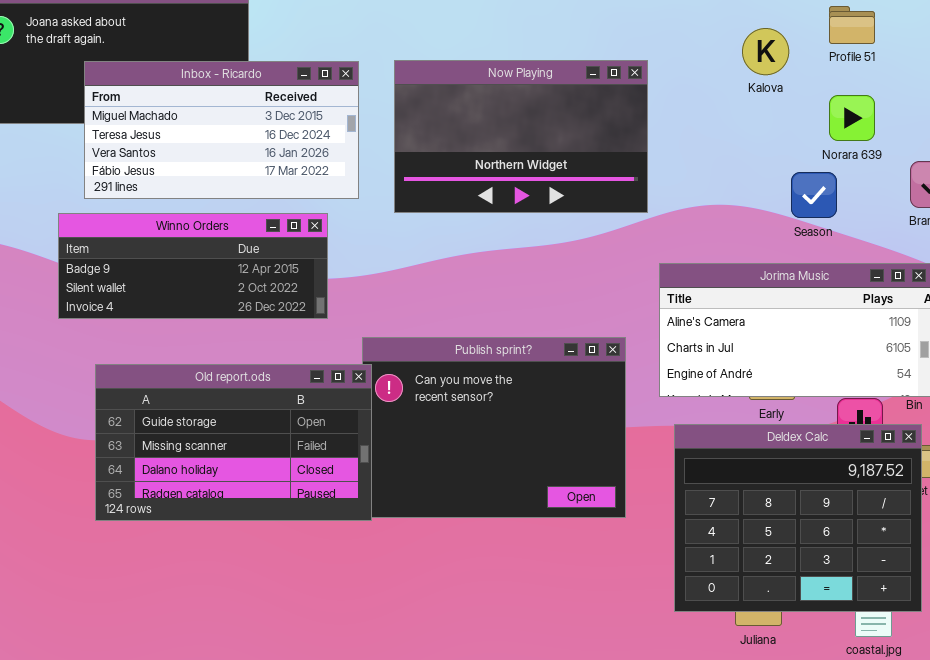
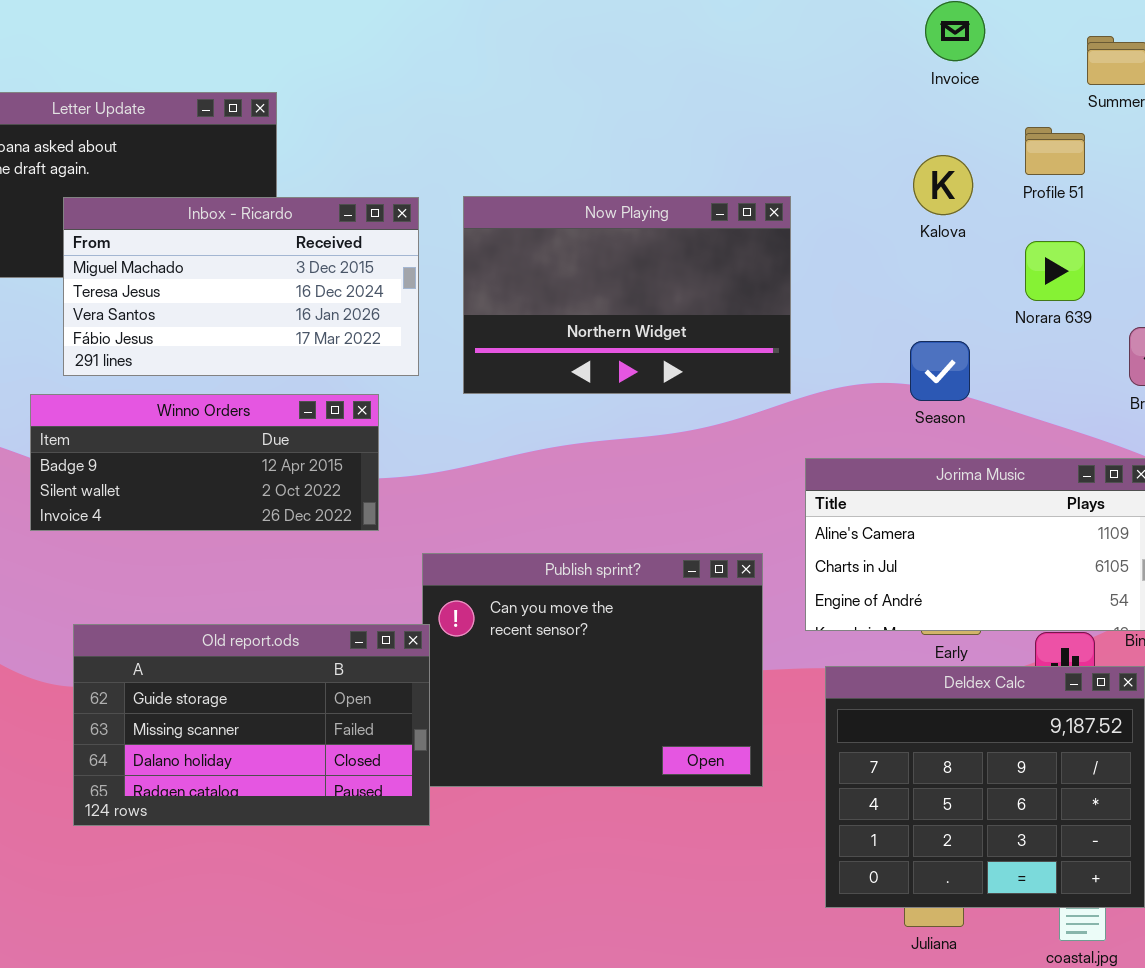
Season: [791,172,837,218] -> [910,341,970,401], moved
Old report.ods: [95,364,372,521] -> [73,624,430,826], moved

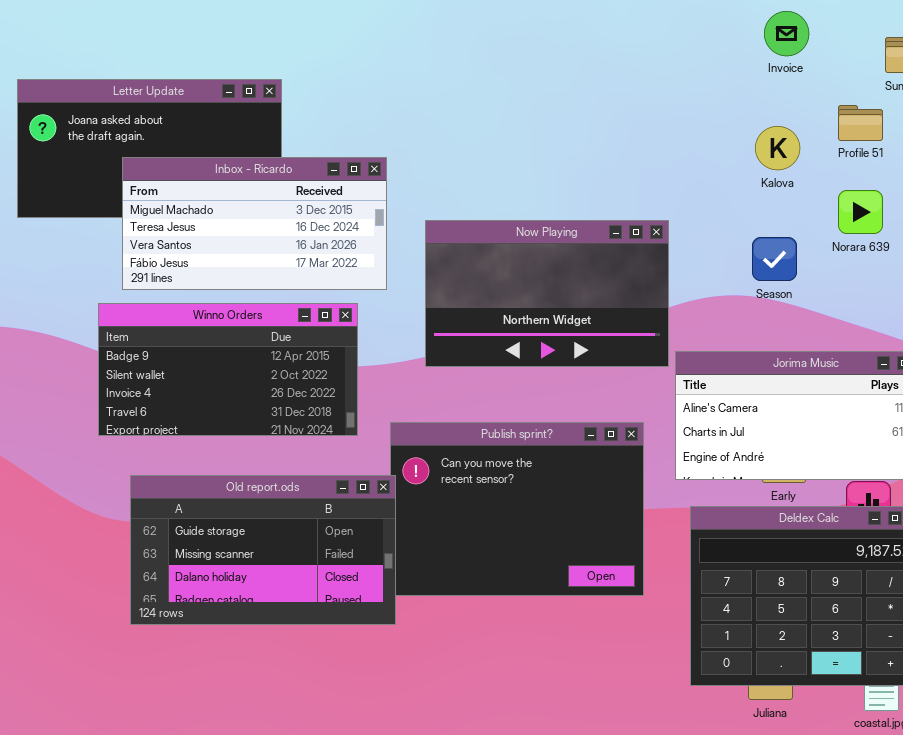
Now Playing: [463,196,791,394] -> [425,220,669,367], moved
Season: [910,341,970,401] -> [752,237,797,281], moved
Winno Orders: [30,394,379,531] -> [98,303,358,436], resized

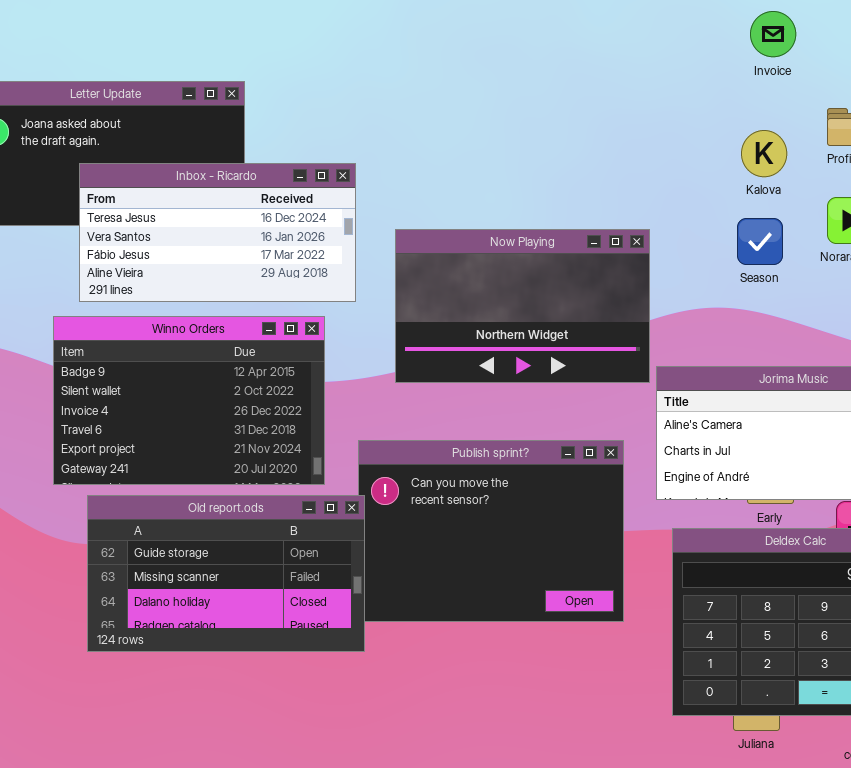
Inbox - Ricardo: [122,157,387,290] -> [79,163,356,302], scrolled down 1 row
Season: [752,237,797,281] -> [737,218,783,265], moved
Winno Orders: [98,303,358,436] -> [53,316,325,485], resized

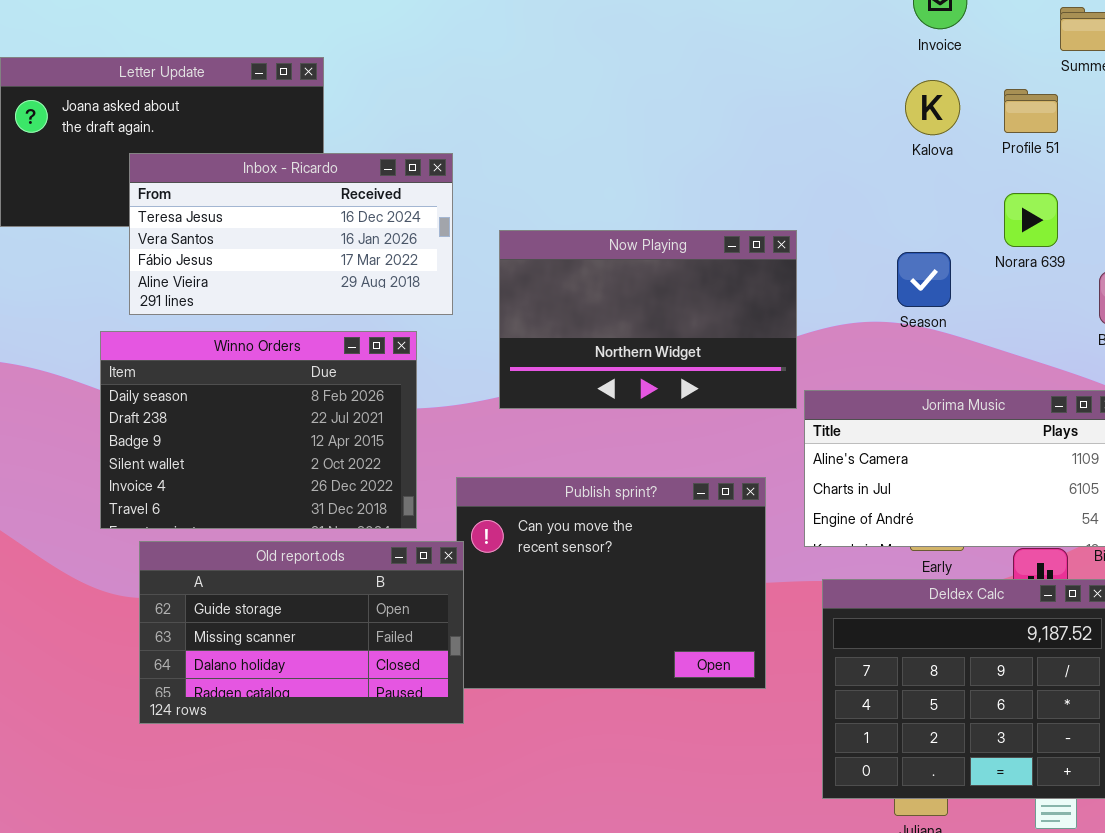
Kalova: [741,130,787,177] -> [905,80,960,135], moved
Season: [737,218,783,265] -> [897,252,951,307], moved
Winno Orders: [53,316,325,485] -> [100,331,417,529], scrolled up 2 rows

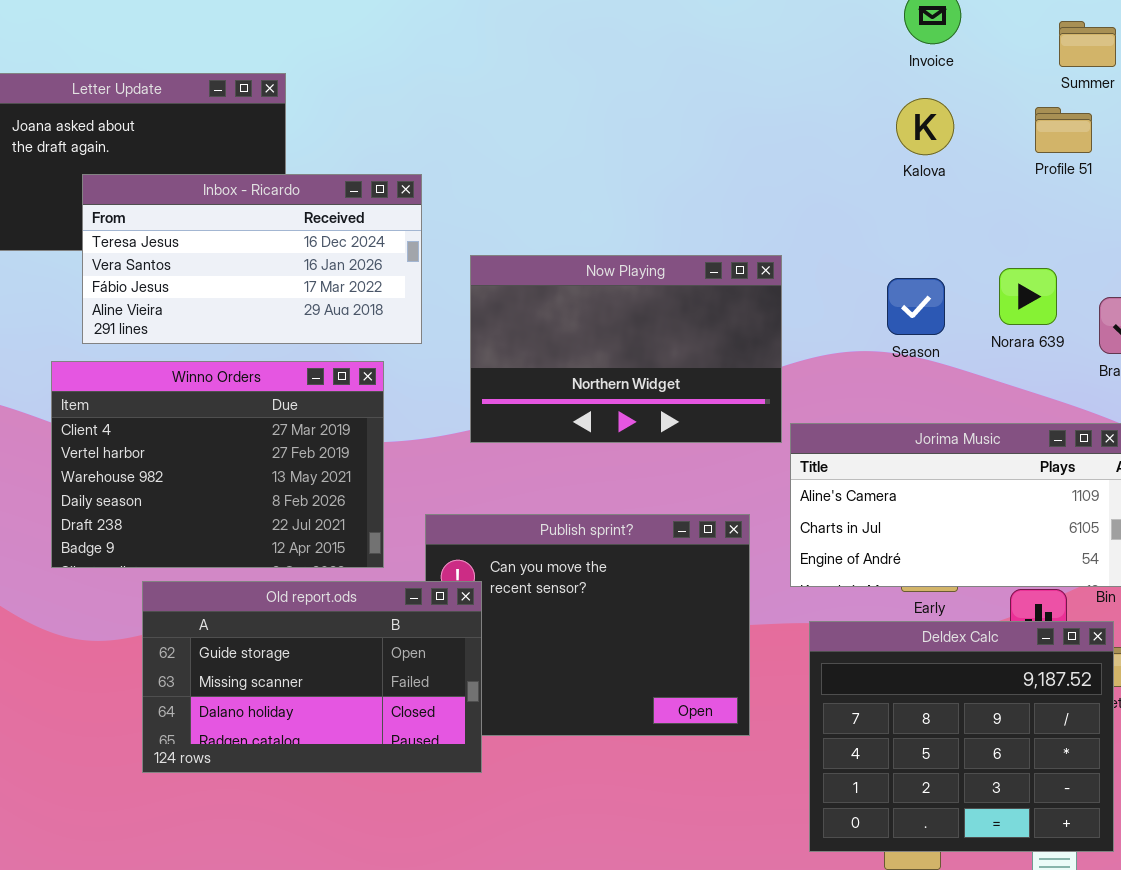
Profile 51: [1004,89,1058,133] -> [1035,107,1092,153], moved
Norara 639: [1004,193,1058,247] -> [999,268,1057,325], moved
Winno Orders: [100,331,417,529] -> [51,361,384,568], scrolled up 3 rows
Old report.ods: [139,541,464,724] -> [142,581,482,773], moved

